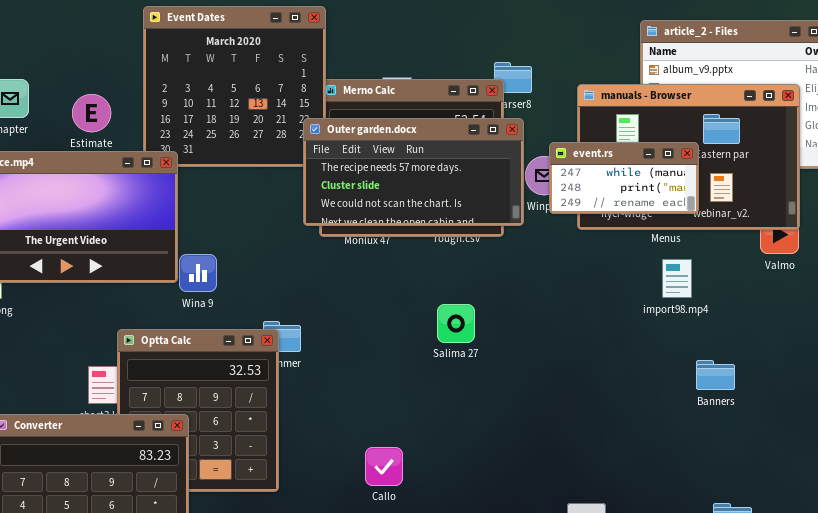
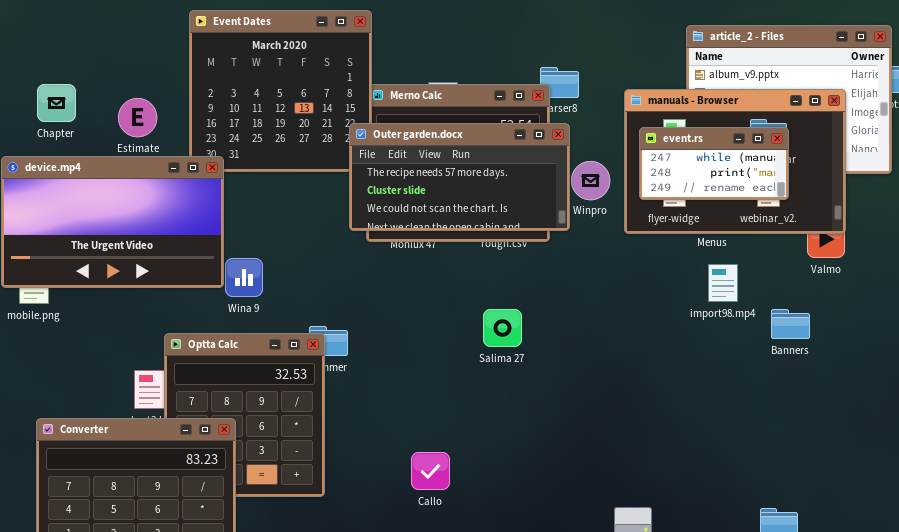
event.rs: [549,142,699,214] -> [639,127,789,200], moved
Banners: [696,360,735,390] -> [771,309,810,339], moved

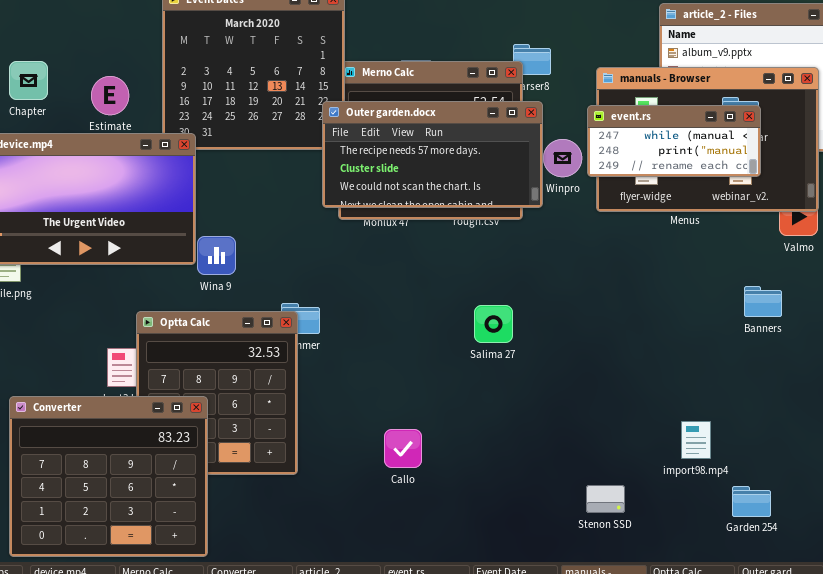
event.rs: [639,127,789,200] -> [587,105,761,177], resized
import98.mp4: [708,264,738,302] -> [681,421,711,459], moved
Salima 27: [483,309,522,347] -> [474,305,513,343], moved

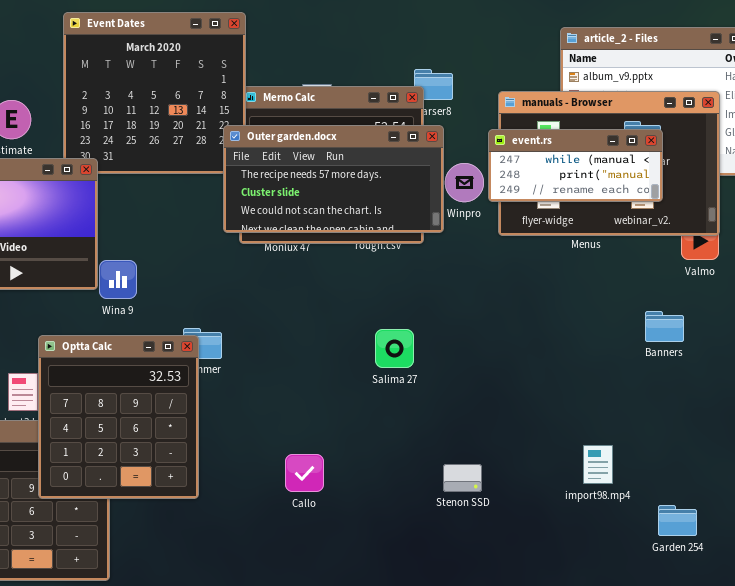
Optta Calc: [136,311,298,475] -> [38,335,199,499], raised
Stenon SSD: [586,485,625,513] -> [443,464,482,492], moved
Garden 254: [732,486,771,517] -> [658,505,697,536], moved

